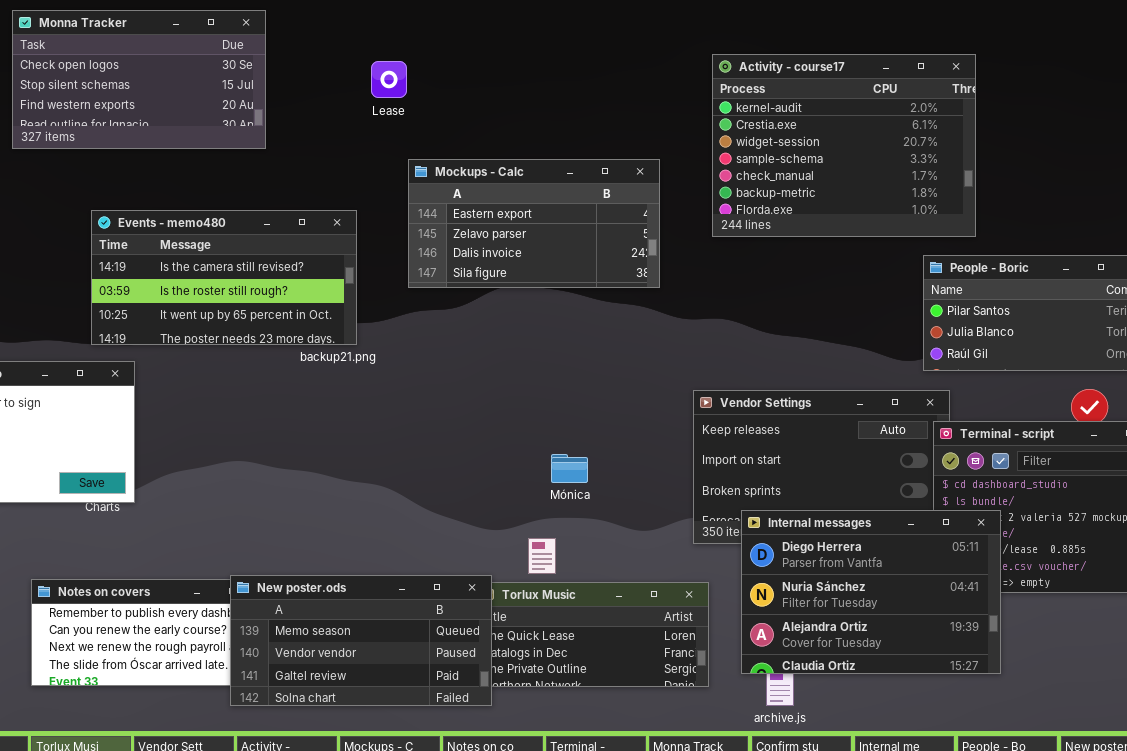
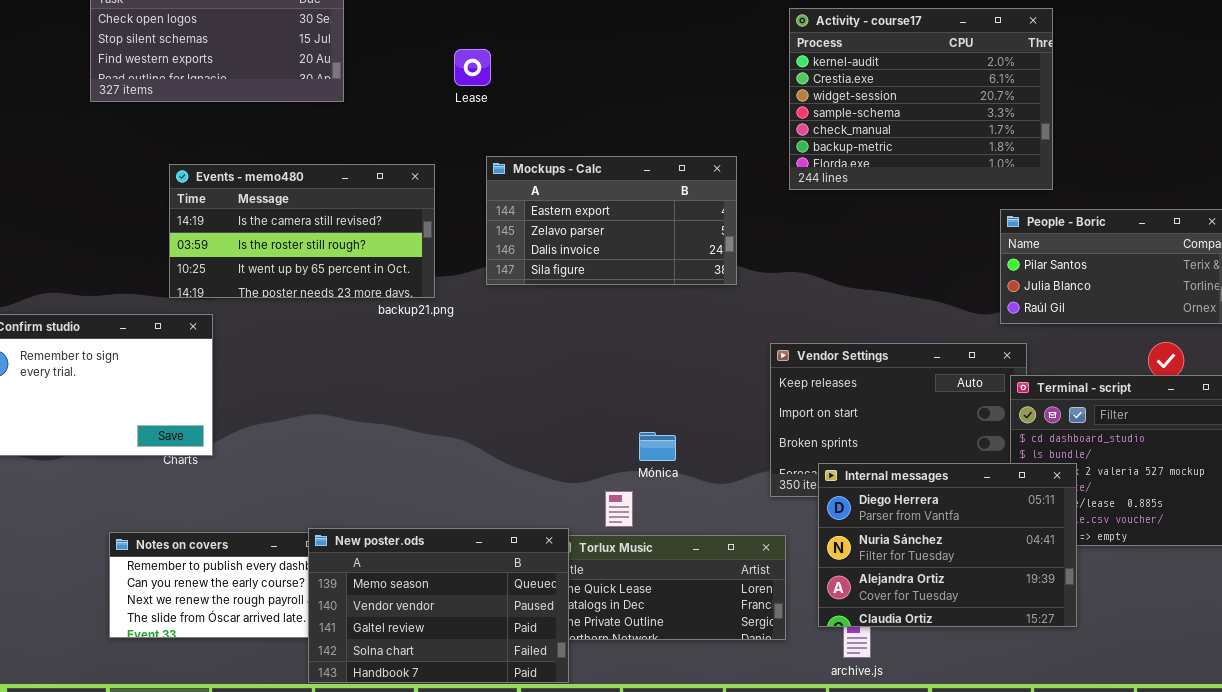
Lease: [371,61,407,98] -> [454,49,491,86], moved
Mockups - Calc: [408,159,660,288] -> [486,156,737,285], moved
Mónica: [551,454,588,483] -> [639,432,676,461], moved
New poster.ods: [230,575,492,706] -> [308,528,569,683], resized

